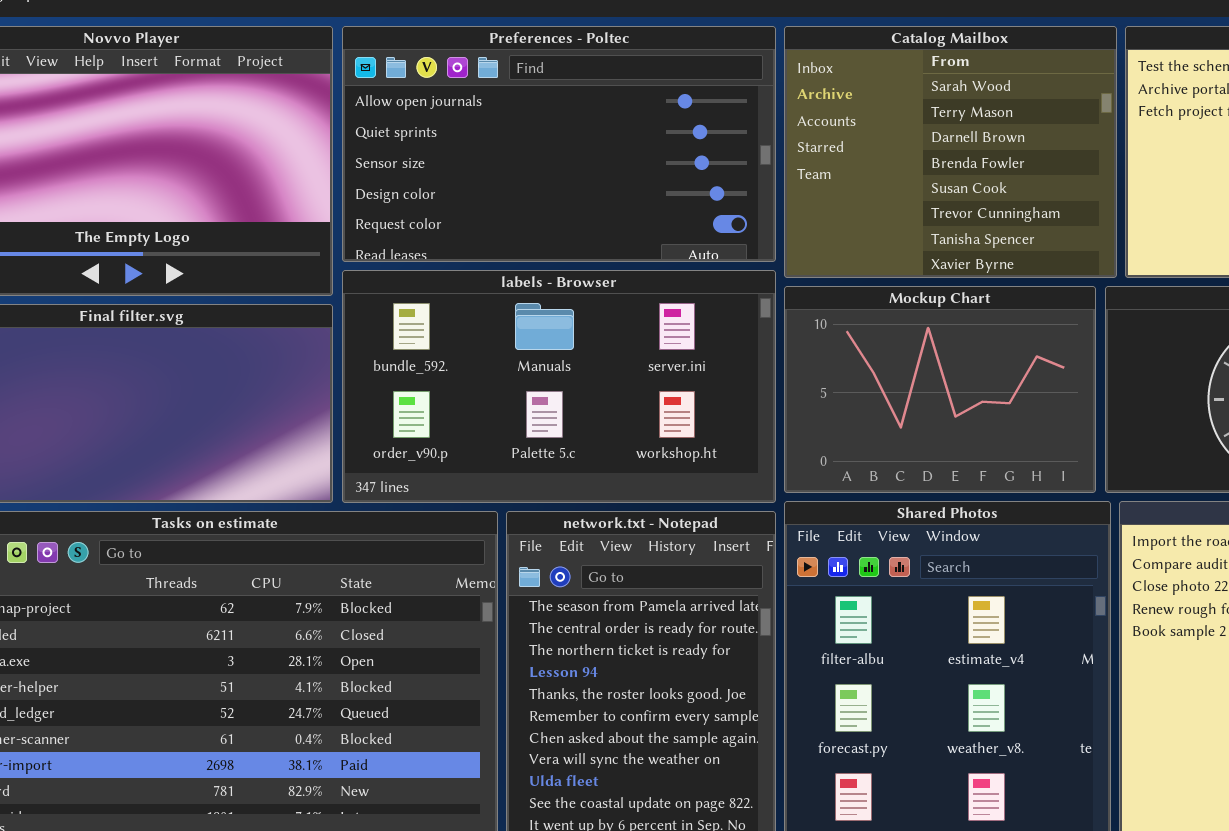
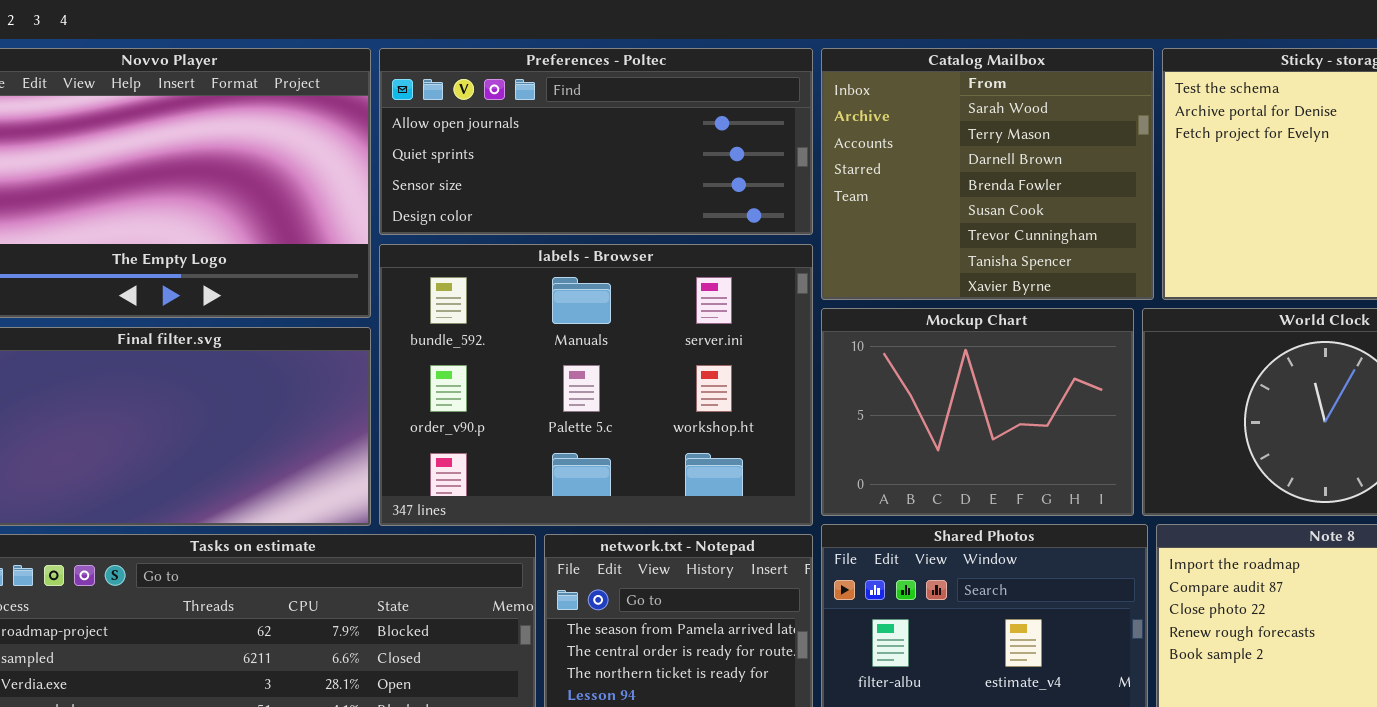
Preferences - Poltec: [342,26,776,262] -> [379,48,813,235], resized
labels - Browser: [342,270,776,503] -> [379,244,813,526], resized

